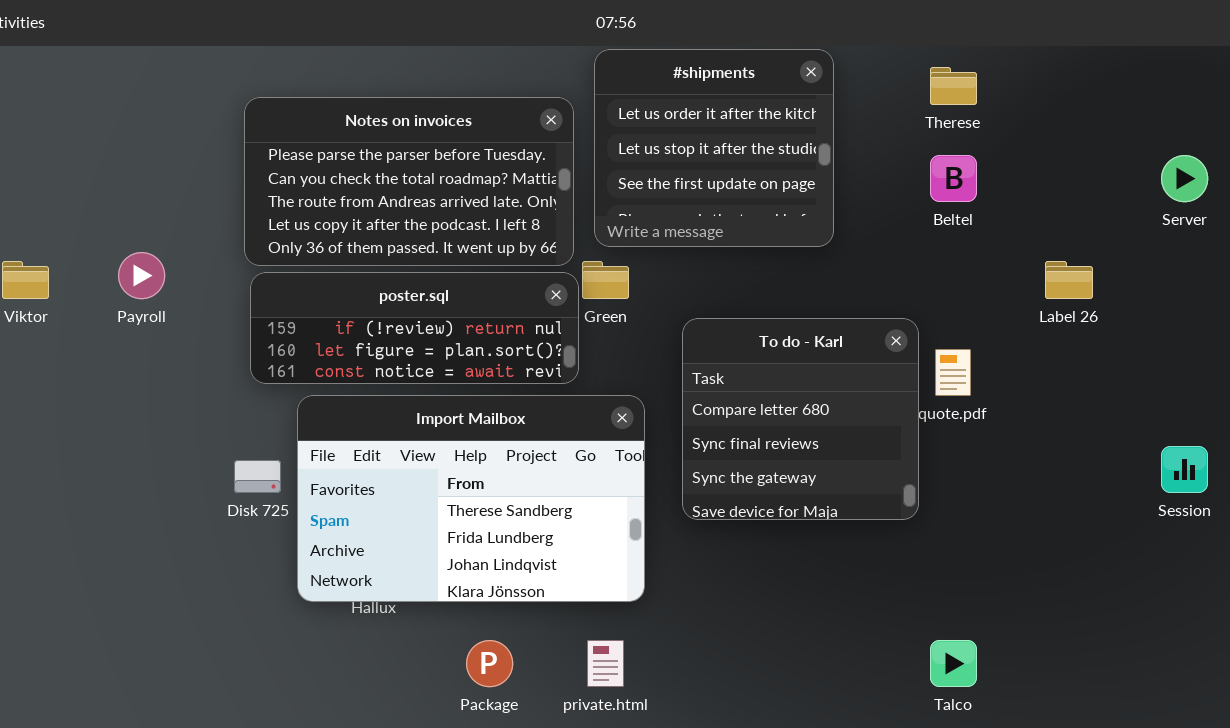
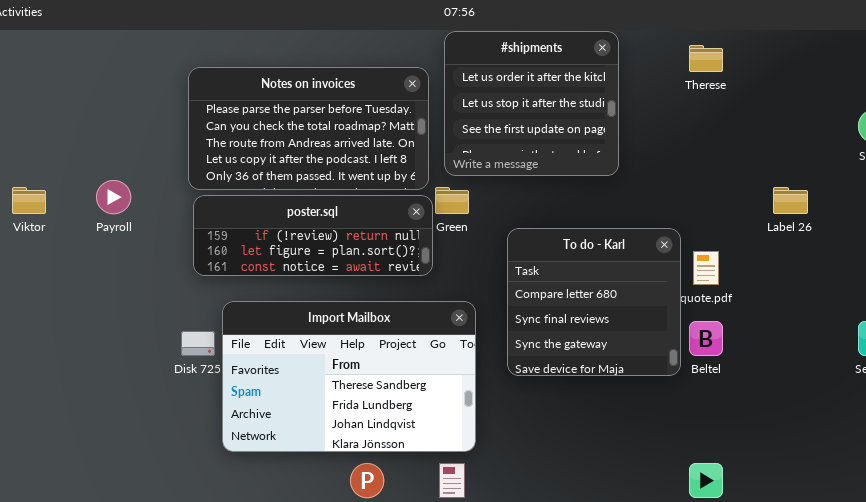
Beltel: [930,155,977,202] -> [689,321,723,356], moved
Import Mailbox: [297,395,645,602] -> [222,301,476,452], moved

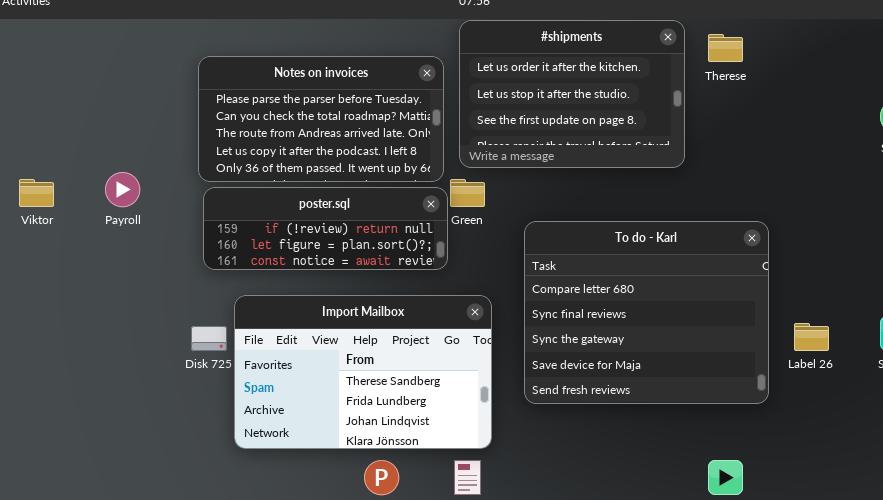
#shipments: [444,31,619,176] -> [459,20,685,168], resized
Label 26: [773,187,808,214] -> [794,323,829,351], moved
To do - Karl: [507,228,681,376] -> [524,221,769,404], resized

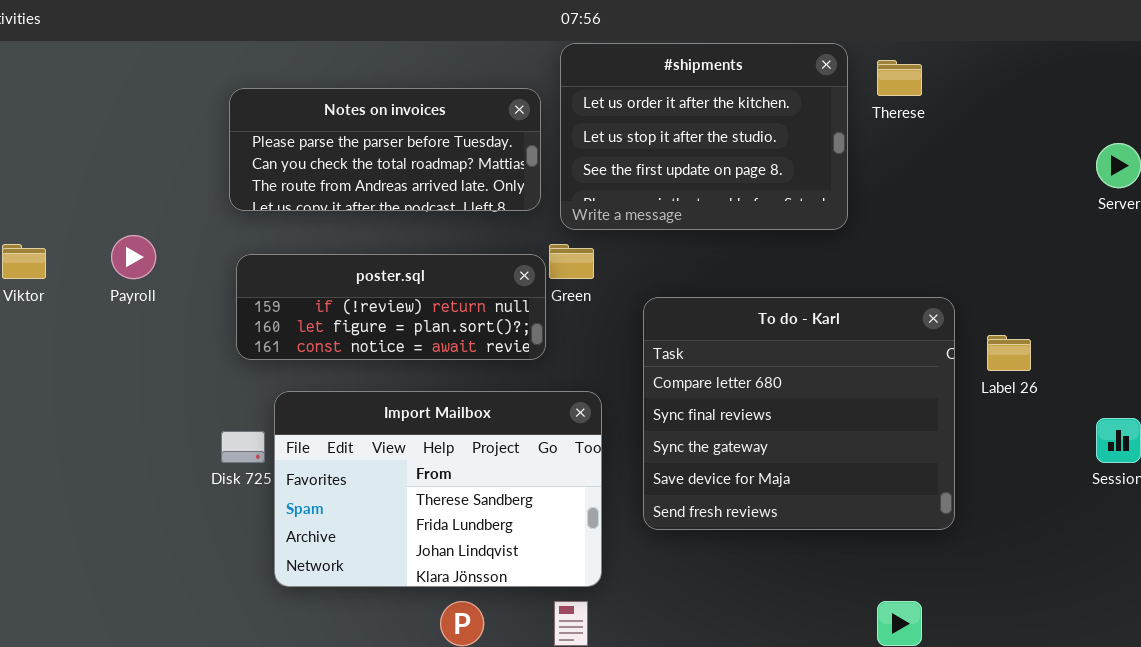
Notes on invoices: [198,56,444,182] -> [229,88,541,211], resized
Label 26: [794,323,829,351] -> [987,335,1031,371], moved

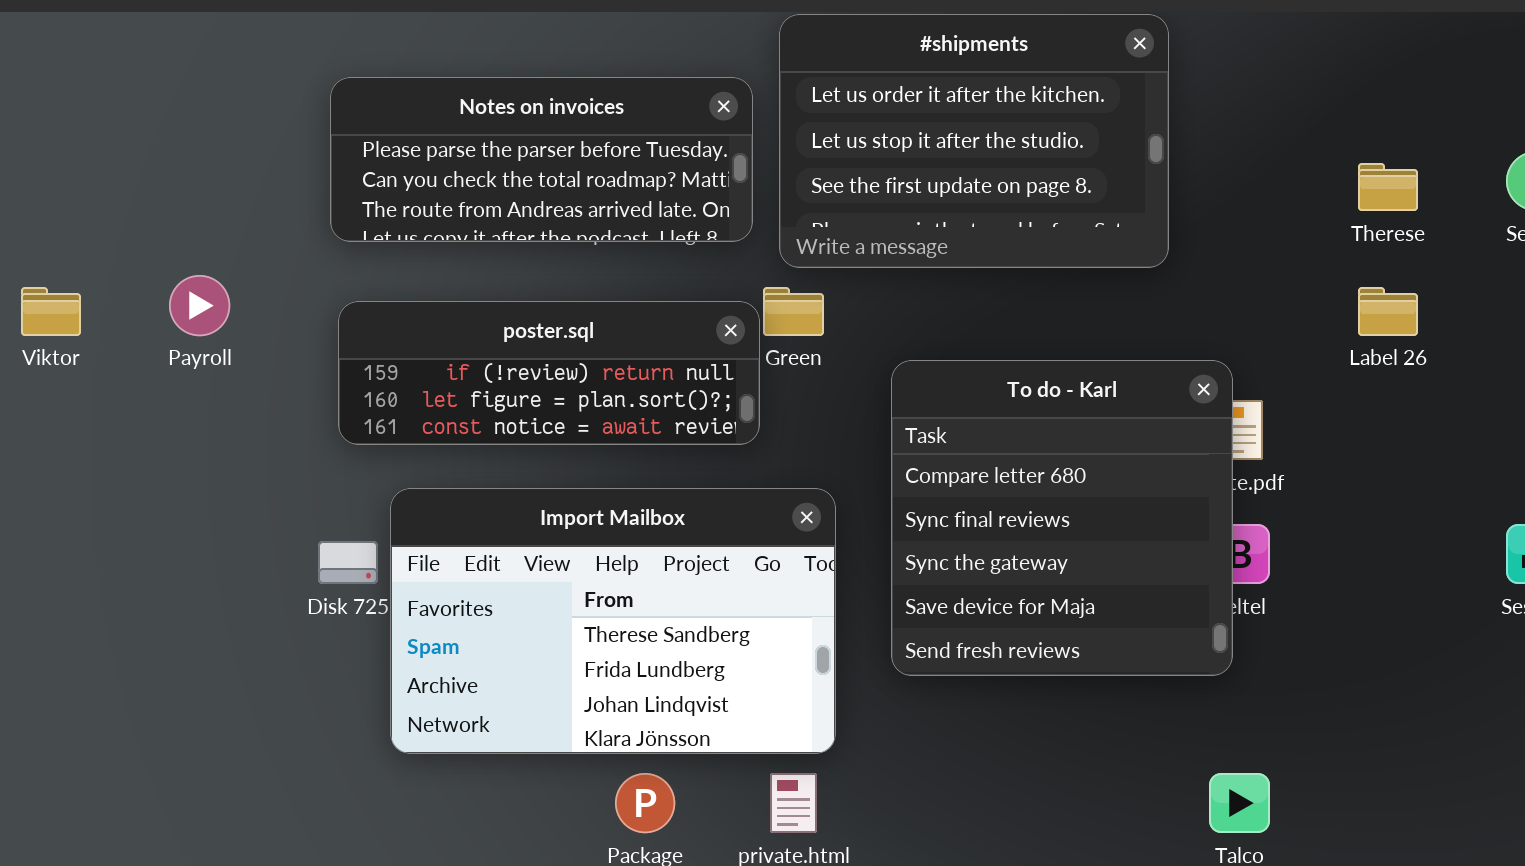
Therese: [877,60,922,96] -> [1358,163,1418,211], moved
To do - Karl: [643,297,955,530] -> [891,360,1233,676], resized
Label 26: [987,335,1031,371] -> [1358,287,1418,336], moved

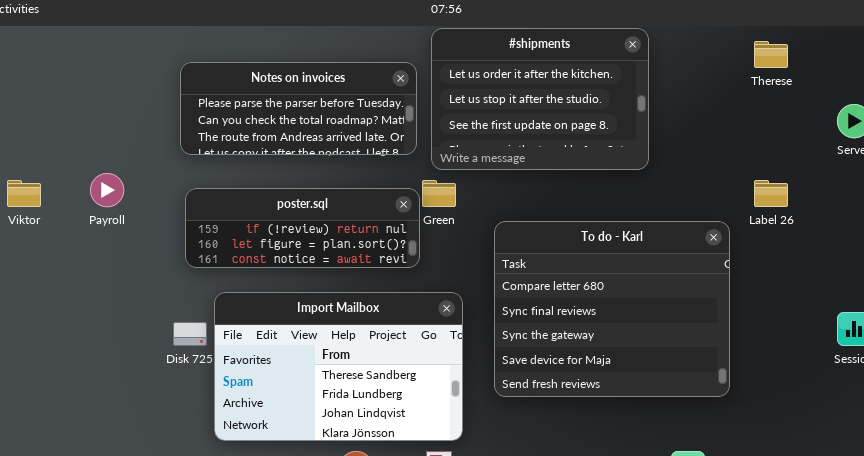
Therese: [1358,163,1418,211] -> [754,41,788,68], moved
To do - Karl: [891,360,1233,676] -> [494,221,730,397], resized

